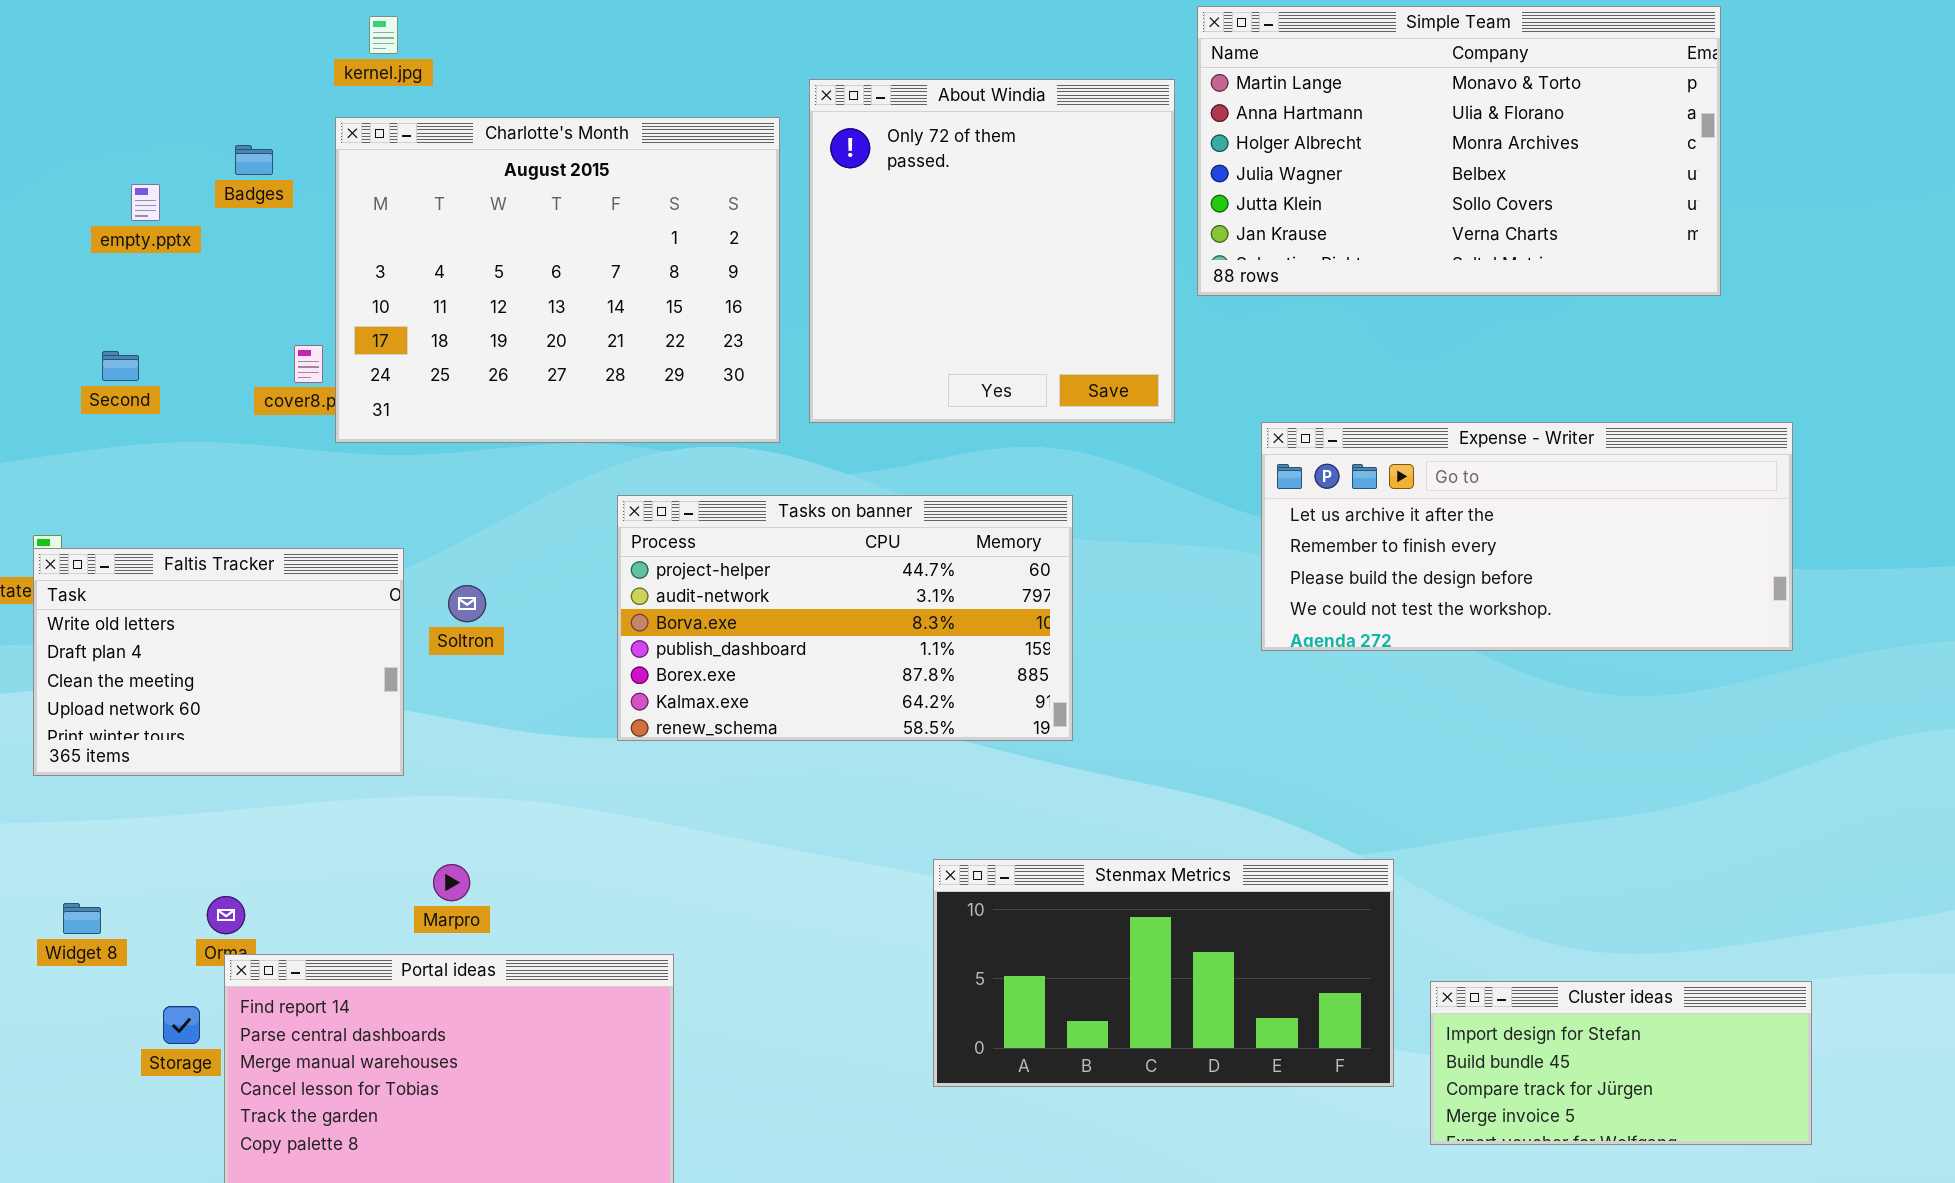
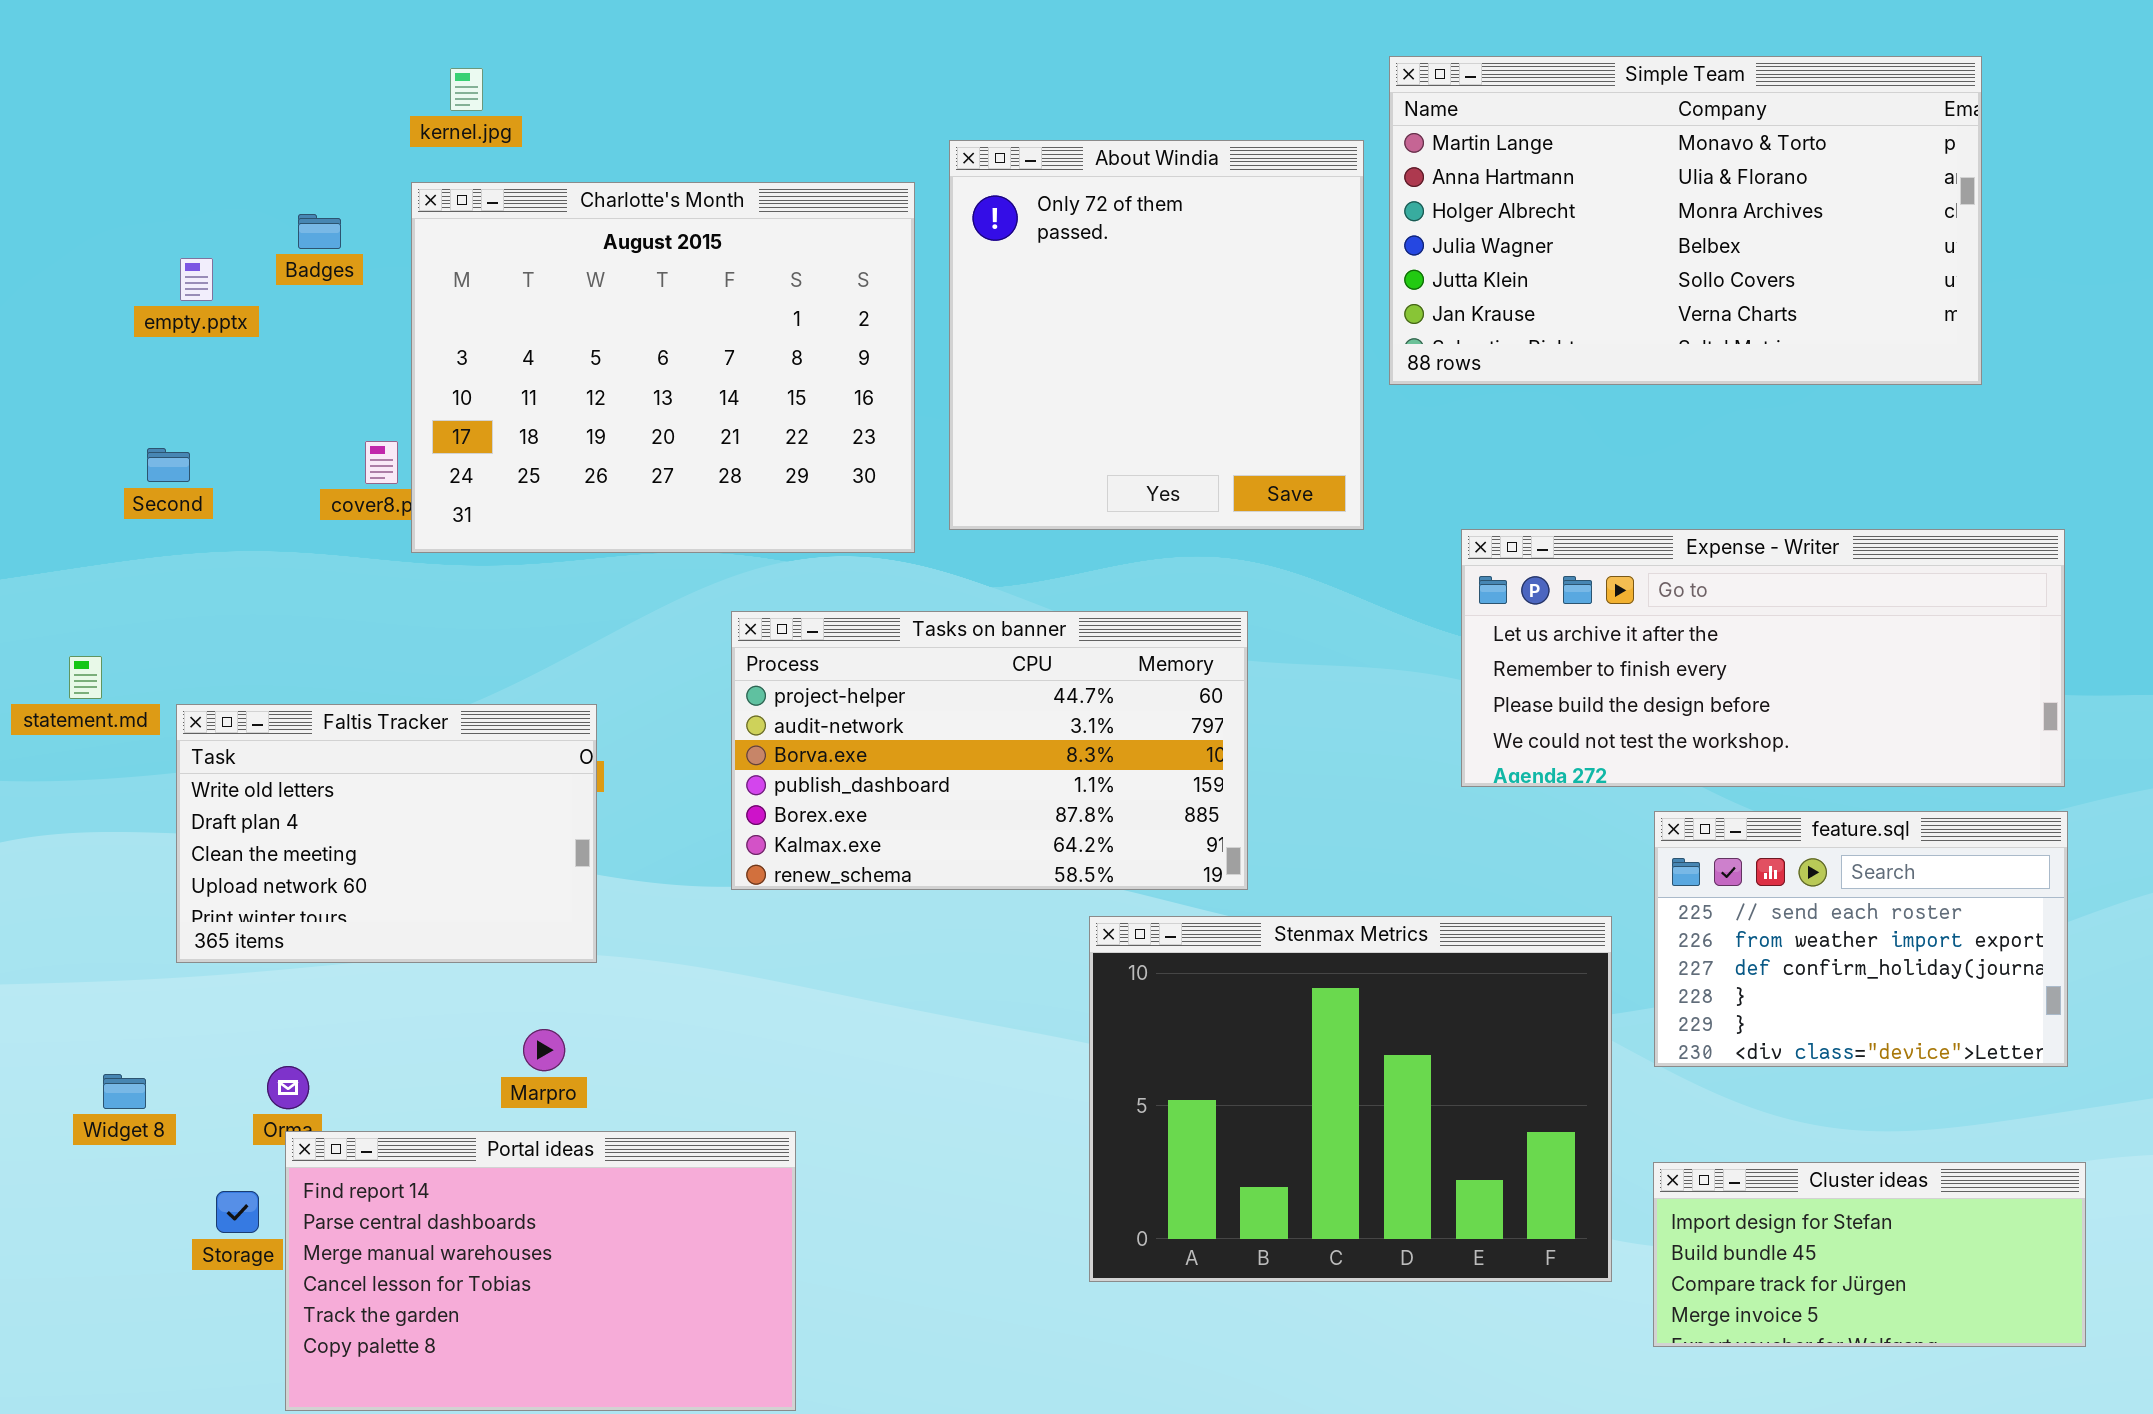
Faltis Tracker: [33,548,404,776] -> [176,704,597,963], moved
feature.sql: none -> [1654,811,2068,1067], opened
Stenmax Metrics: [933,859,1394,1087] -> [1089,916,1612,1282], resized

